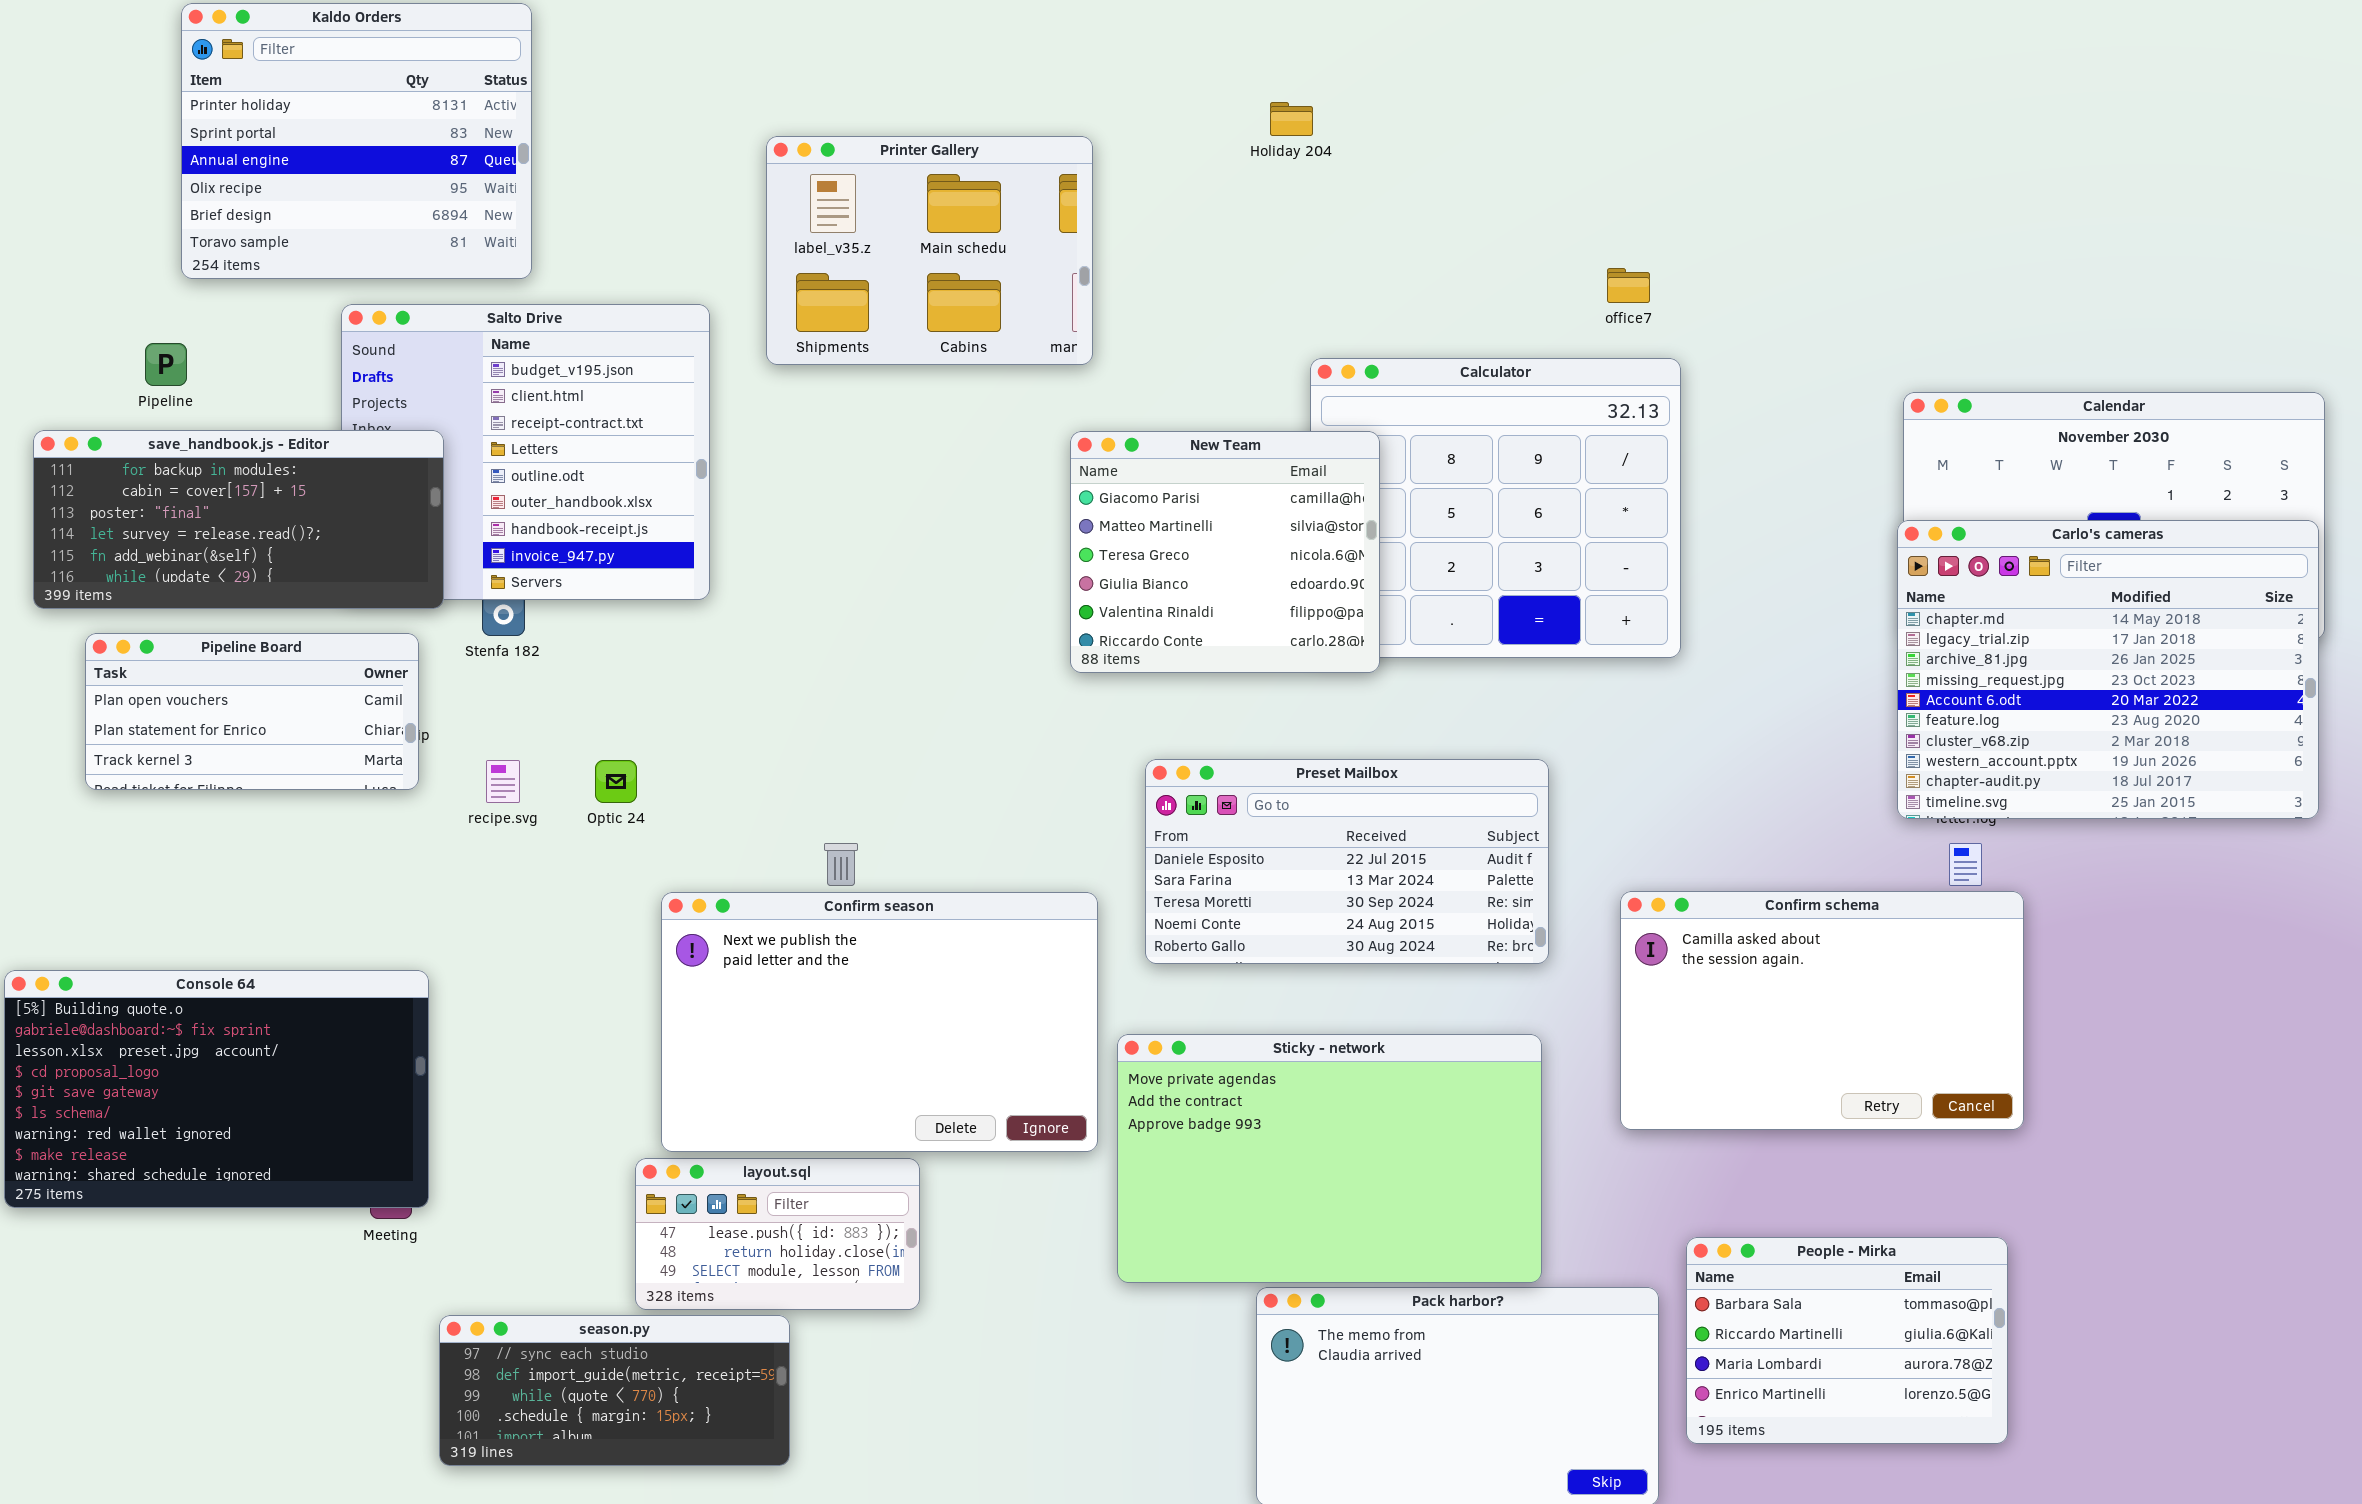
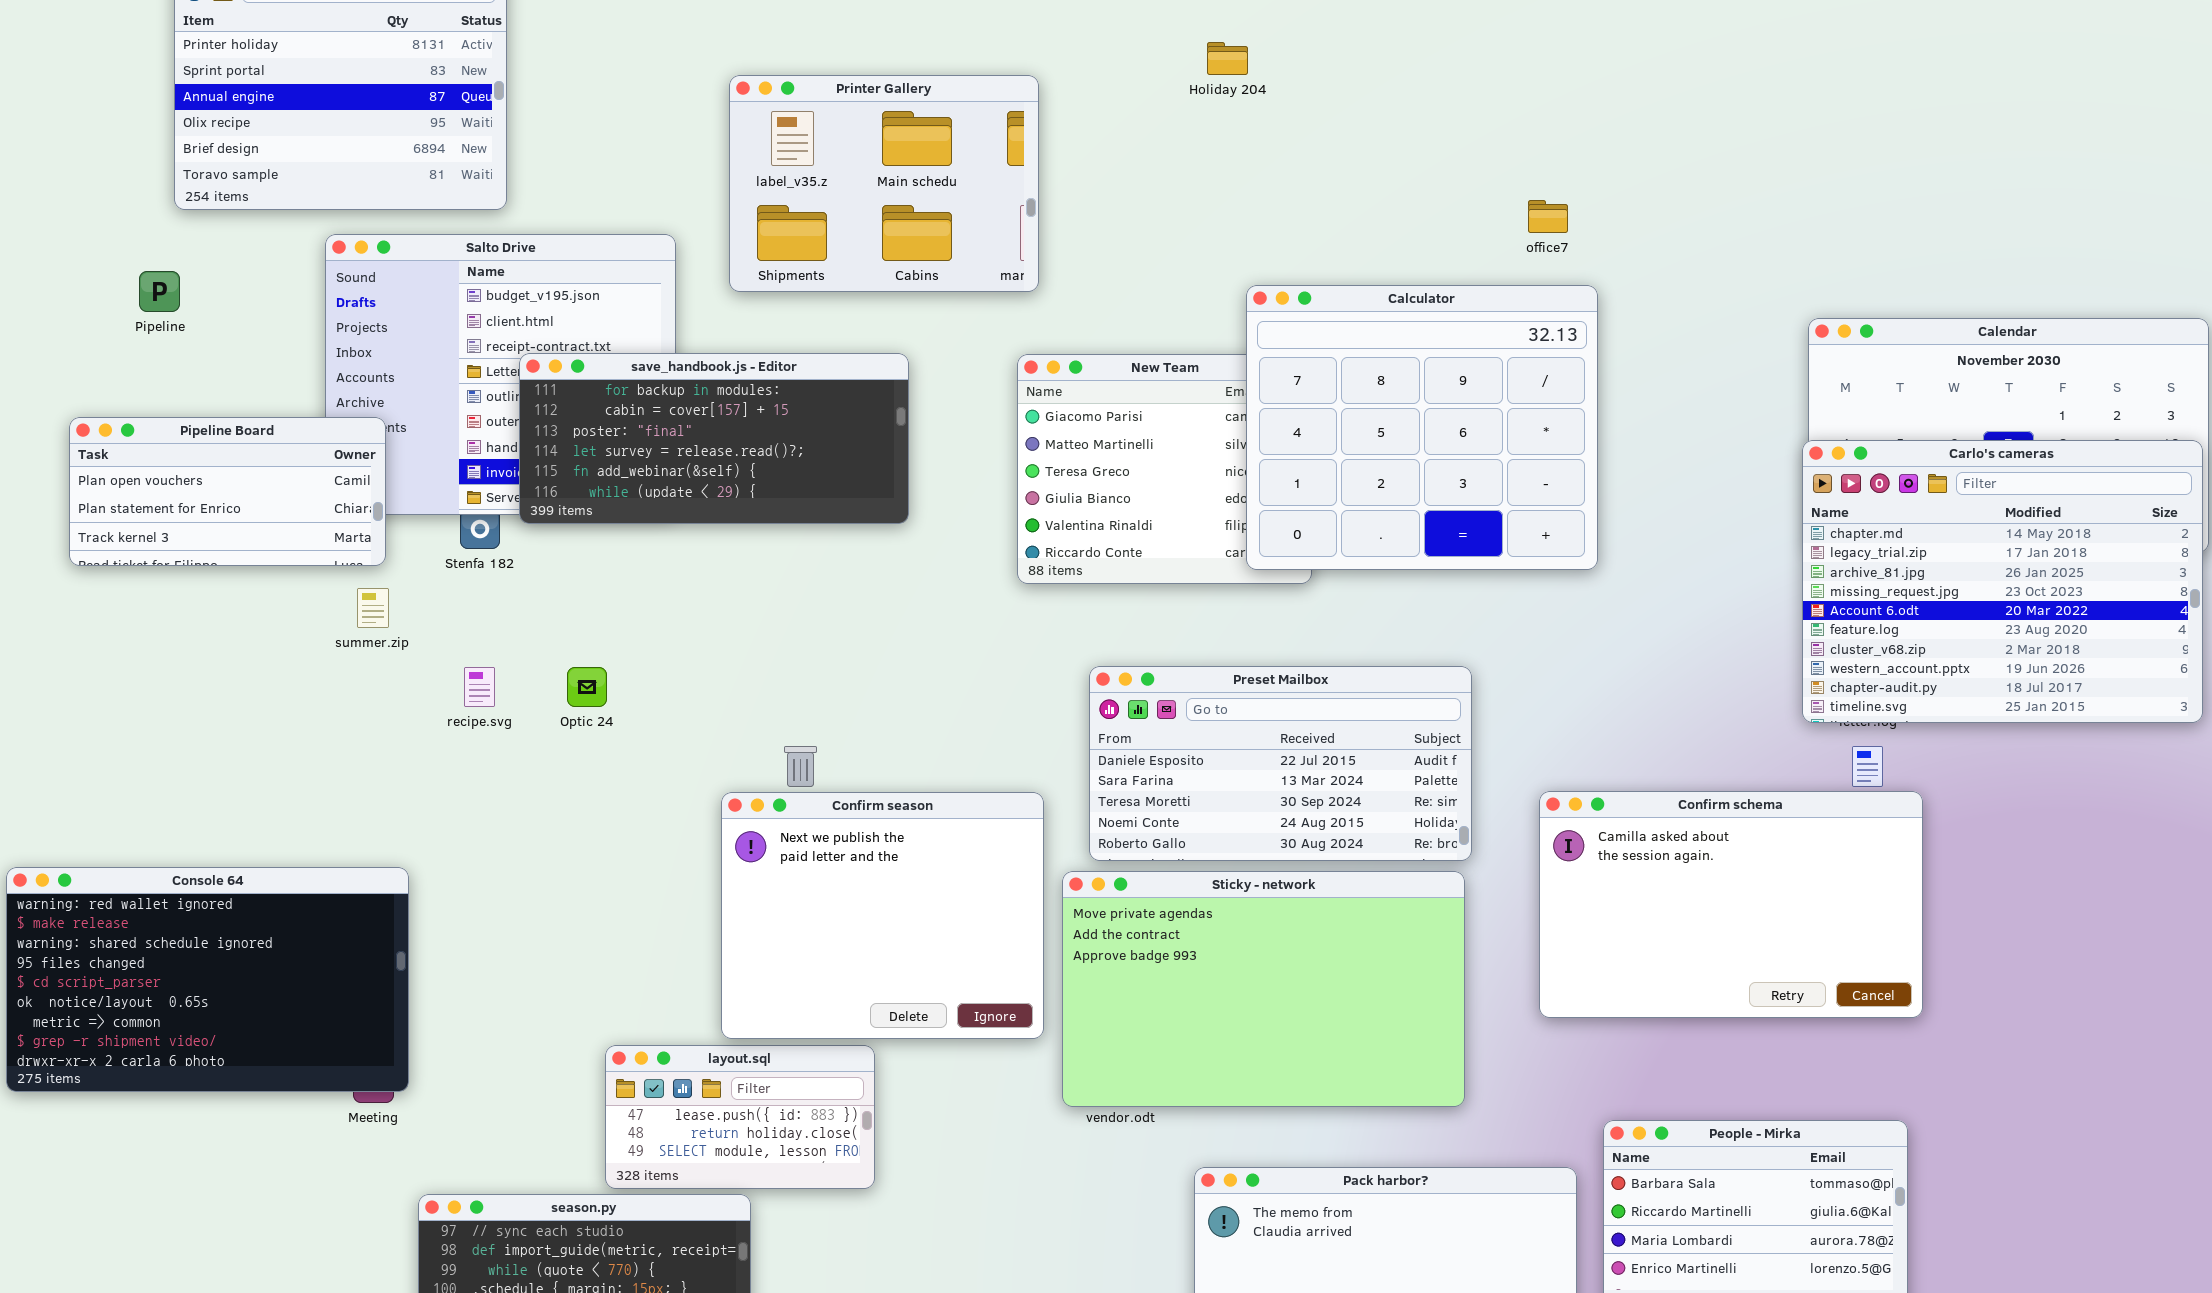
Calculator: [1310,358,1681,658] -> [1246,285,1598,570], raised
save_handbook.js - Editor: [33,430,444,609] -> [519,353,909,524], moved
Pipeline Board: [85,633,419,790] -> [69,417,386,566], moved
Confirm season: [661,892,1098,1152] -> [721,792,1044,1039], resized
Console 64: [4,970,429,1208] -> [6,867,409,1092], scrolled down 6 rows
Sticky - network: [1117,1034,1542,1283] -> [1062,871,1465,1107], moved

